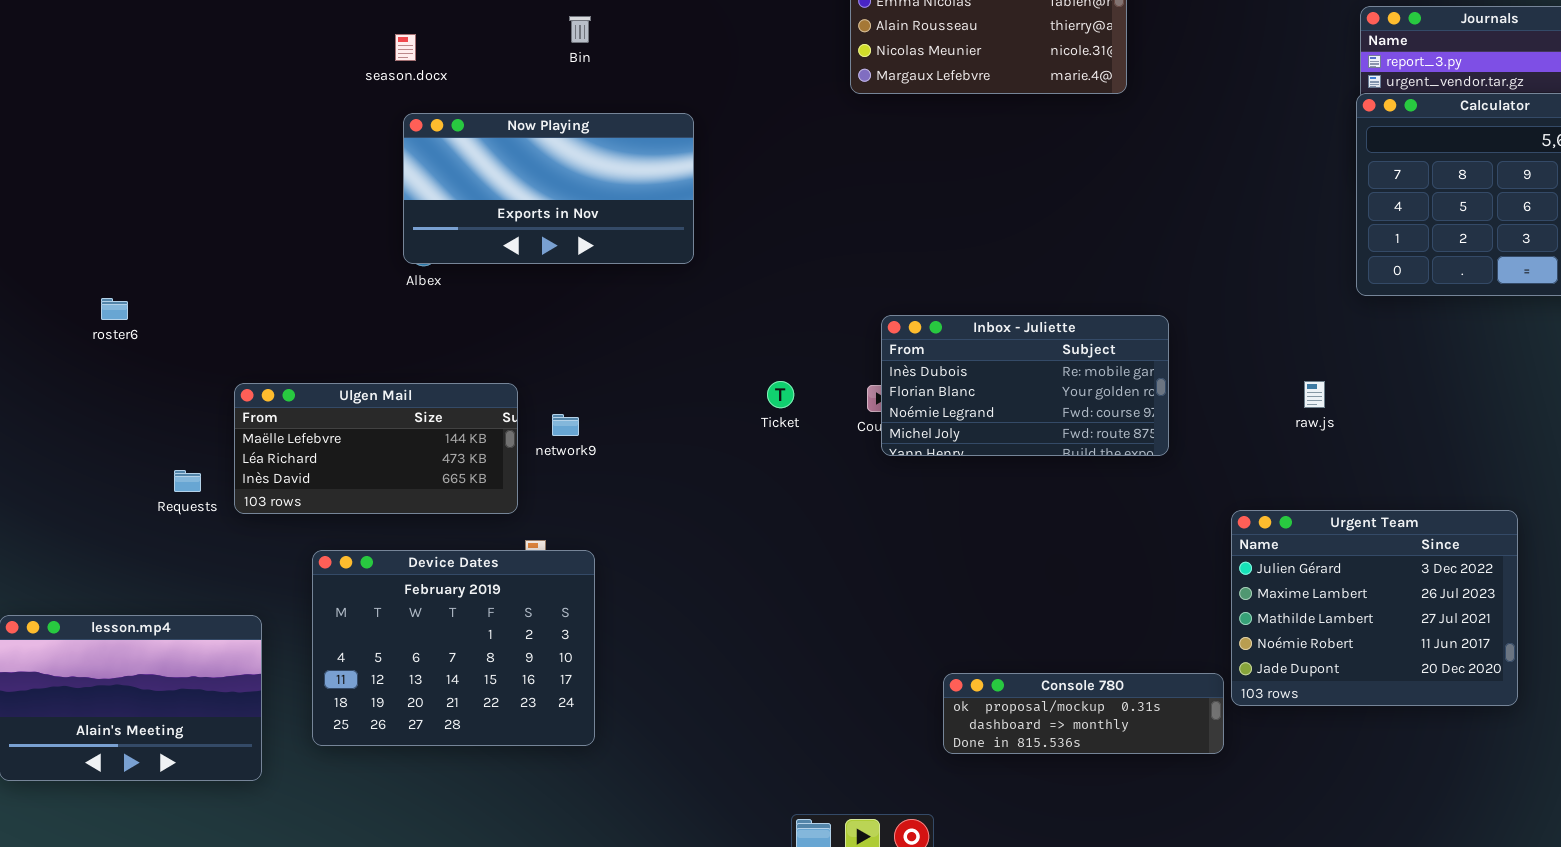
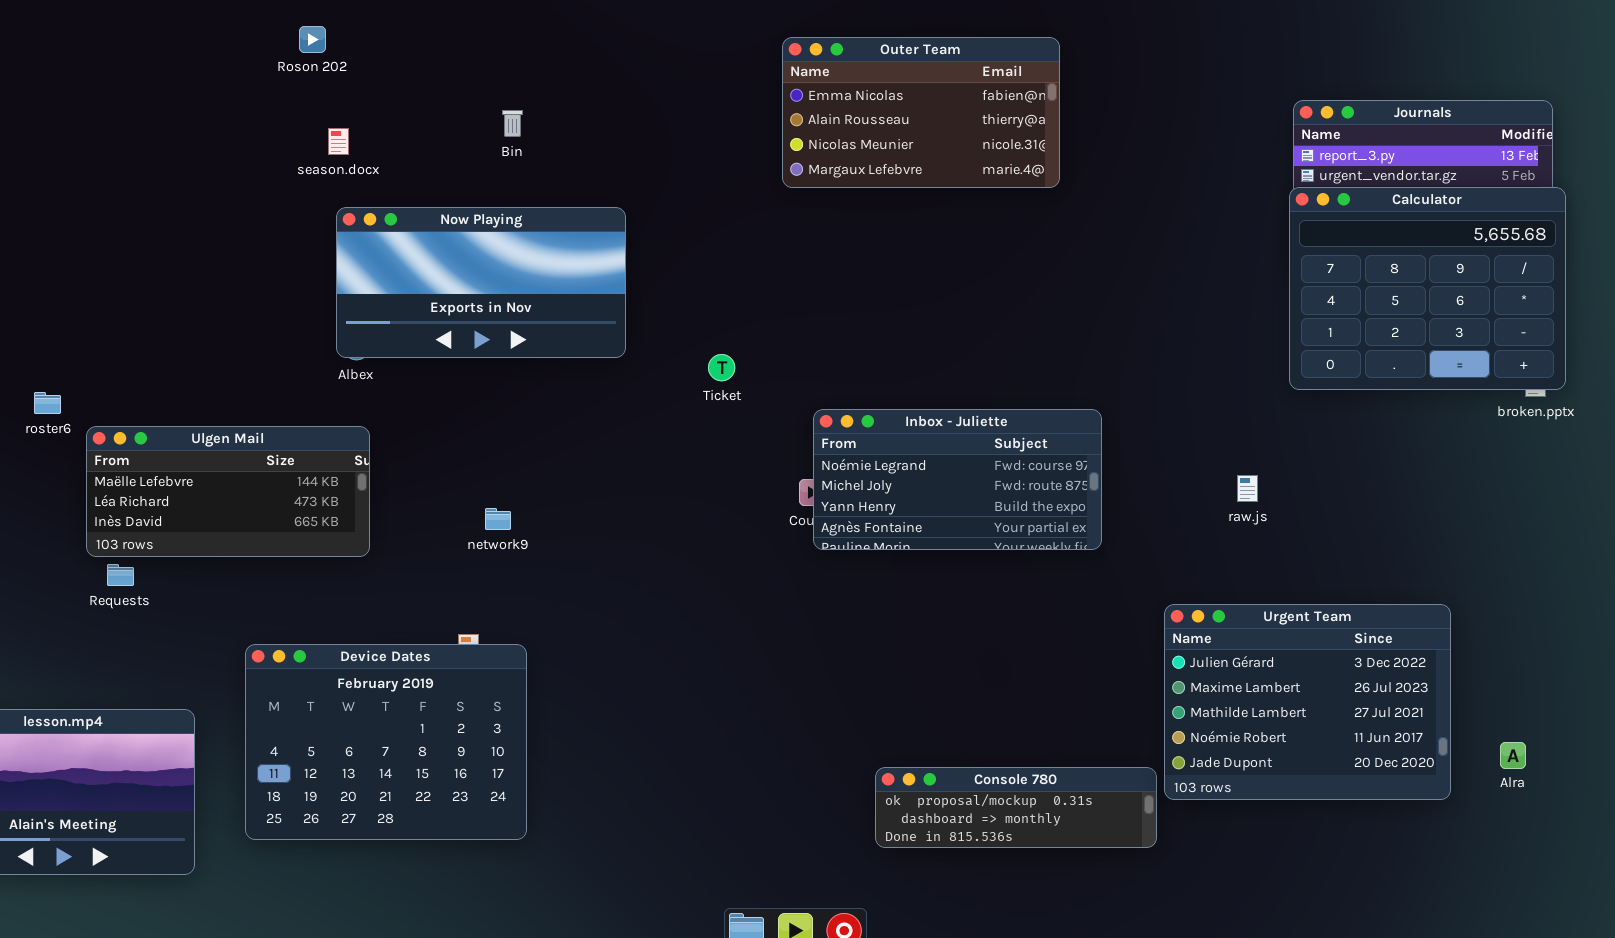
Inbox - Juliette: [881,315,1169,456] -> [813,409,1102,550], scrolled down 2 rows
Ticket: [767,381,794,408] -> [708,354,735,381], moved
Ulgen Mail: [234,383,518,514] -> [86,426,370,557], moved

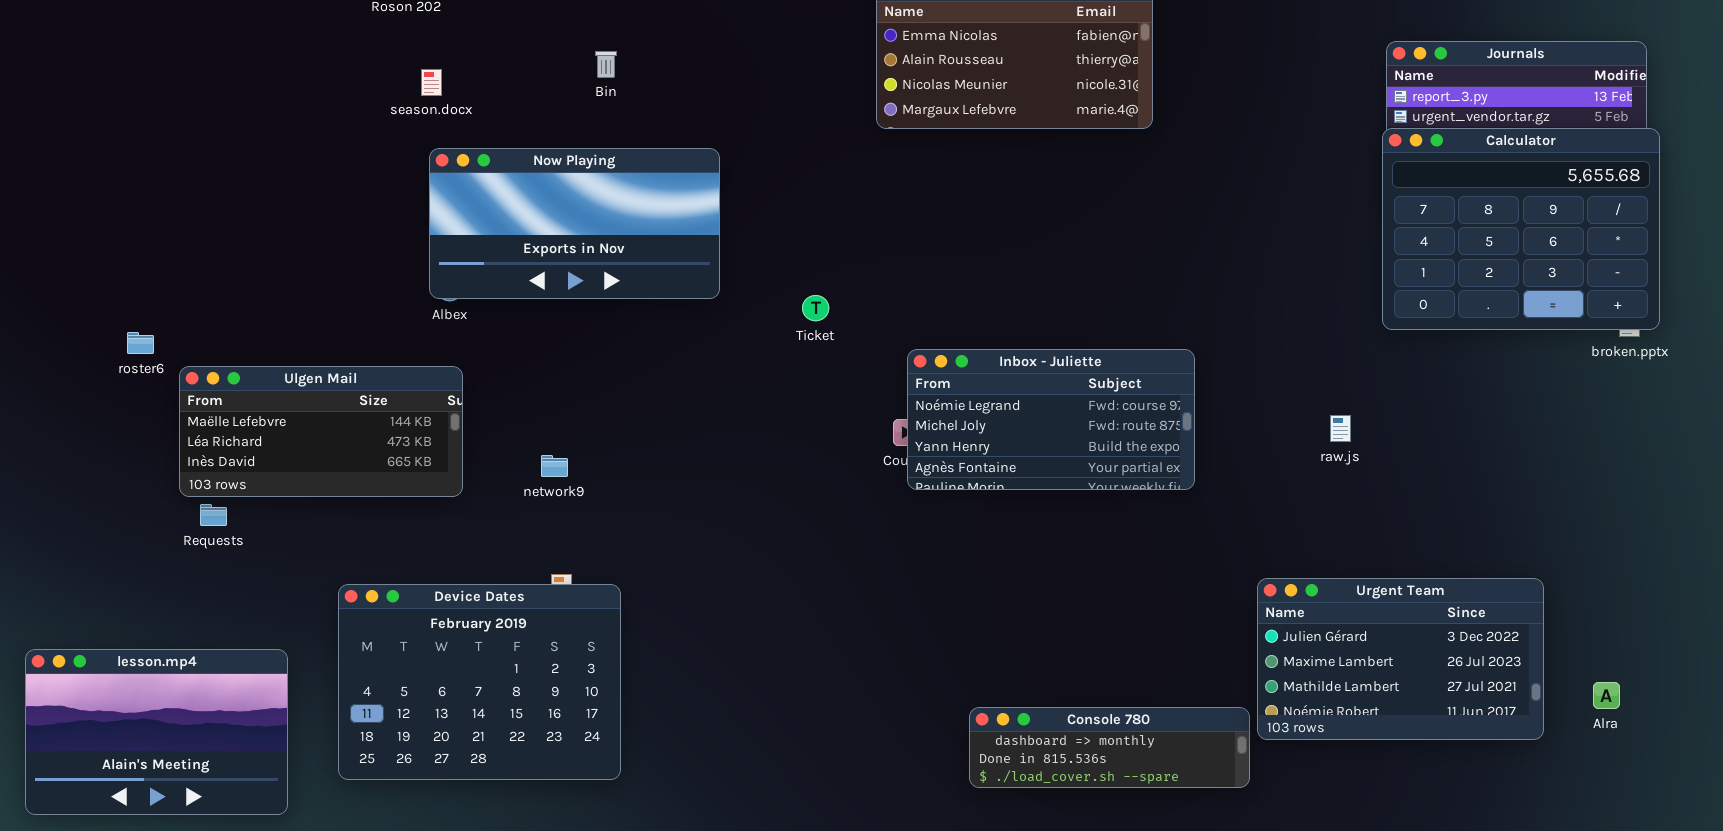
network9: [485,508,511,530] -> [541,455,568,477], moved
Urgent Team: [1164,604,1451,800] -> [1257,578,1544,740], resized
Console 780: [875,767,1157,848] -> [969,707,1250,788], scrolled down 1 row

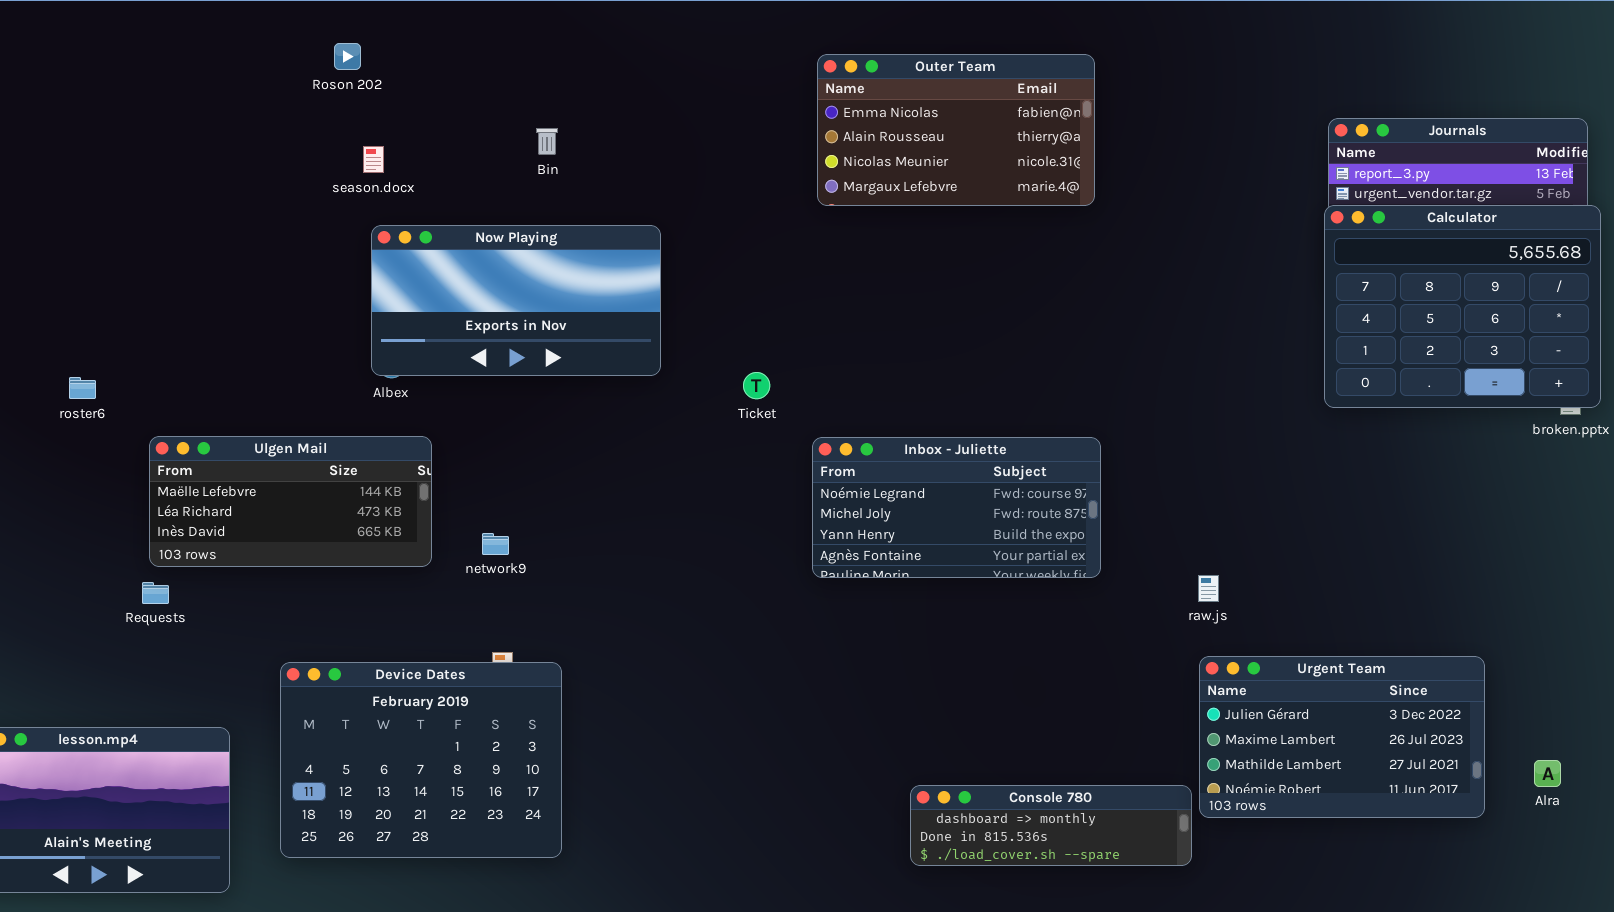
roster6: [127,332,154,354] -> [69,377,96,399], moved
Inbox - Juliette: [907,349,1195,490] -> [812,437,1101,578], moved
Ulgen Mail: [179,366,463,497] -> [149,436,432,567], moved
raw.js: [1330,415,1351,442] -> [1198,575,1219,602], moved

